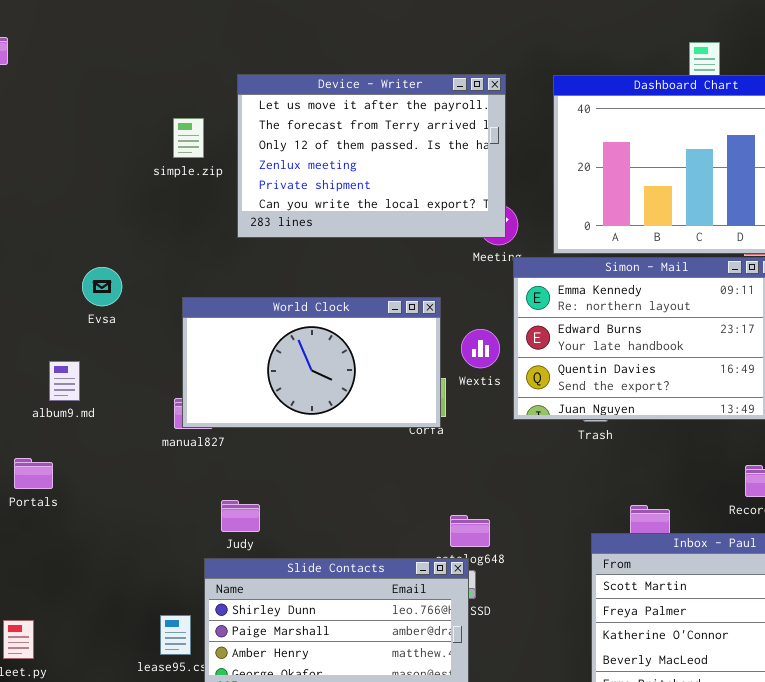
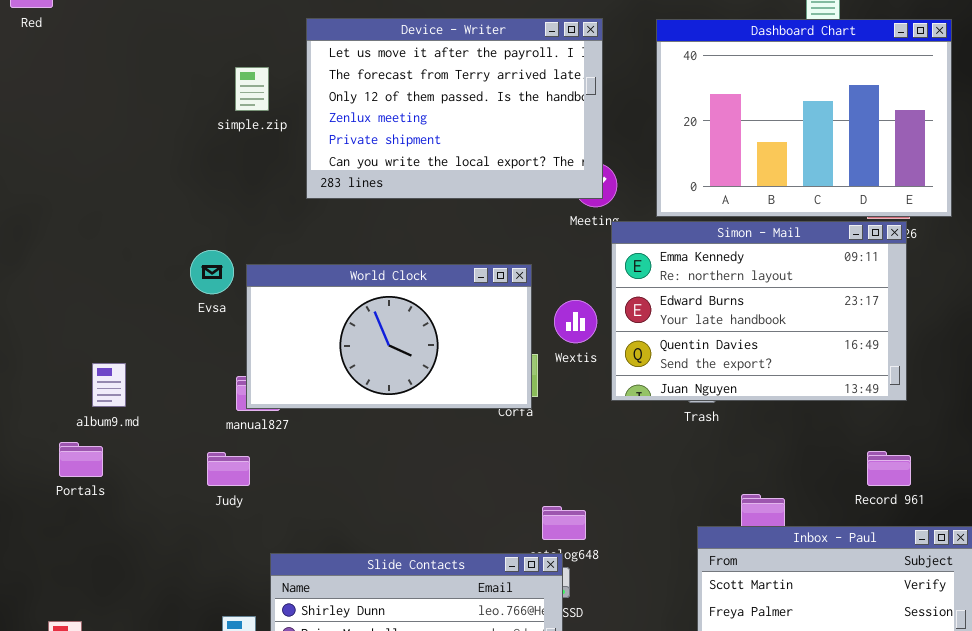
Evsa: [82,267,122,306] -> [190,250,234,294], moved
album9.md: [49,361,80,401] -> [92,363,126,407], moved
Judy: [221,500,260,532] -> [207,452,250,486], moved

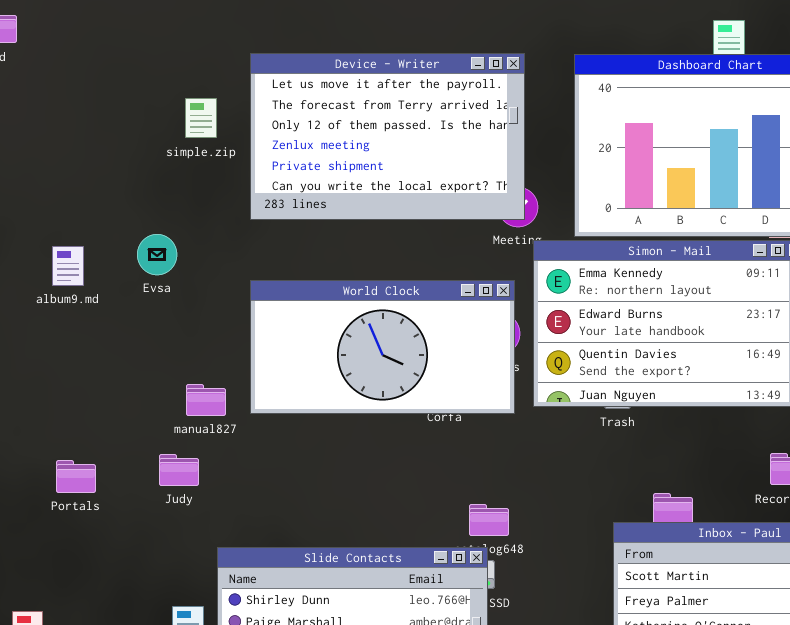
Evsa: [190,250,234,294] -> [137,234,177,275], moved
World Clock: [246,264,532,409] -> [250,280,515,414], moved
album9.md: [92,363,126,407] -> [52,246,84,286], moved
Portals: [59,442,103,477] -> [56,460,96,493], moved

